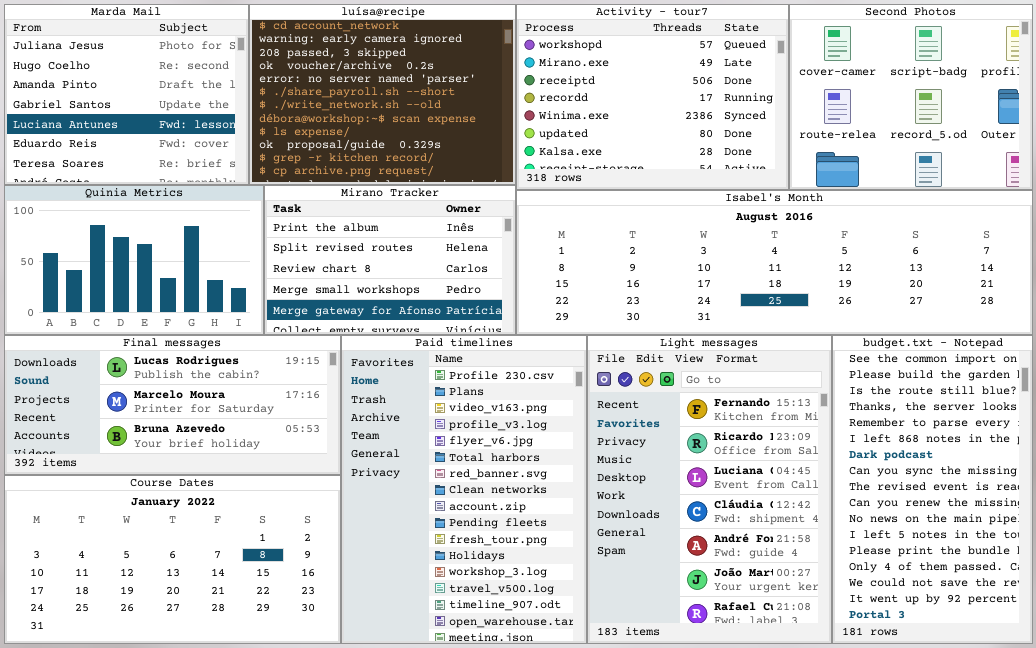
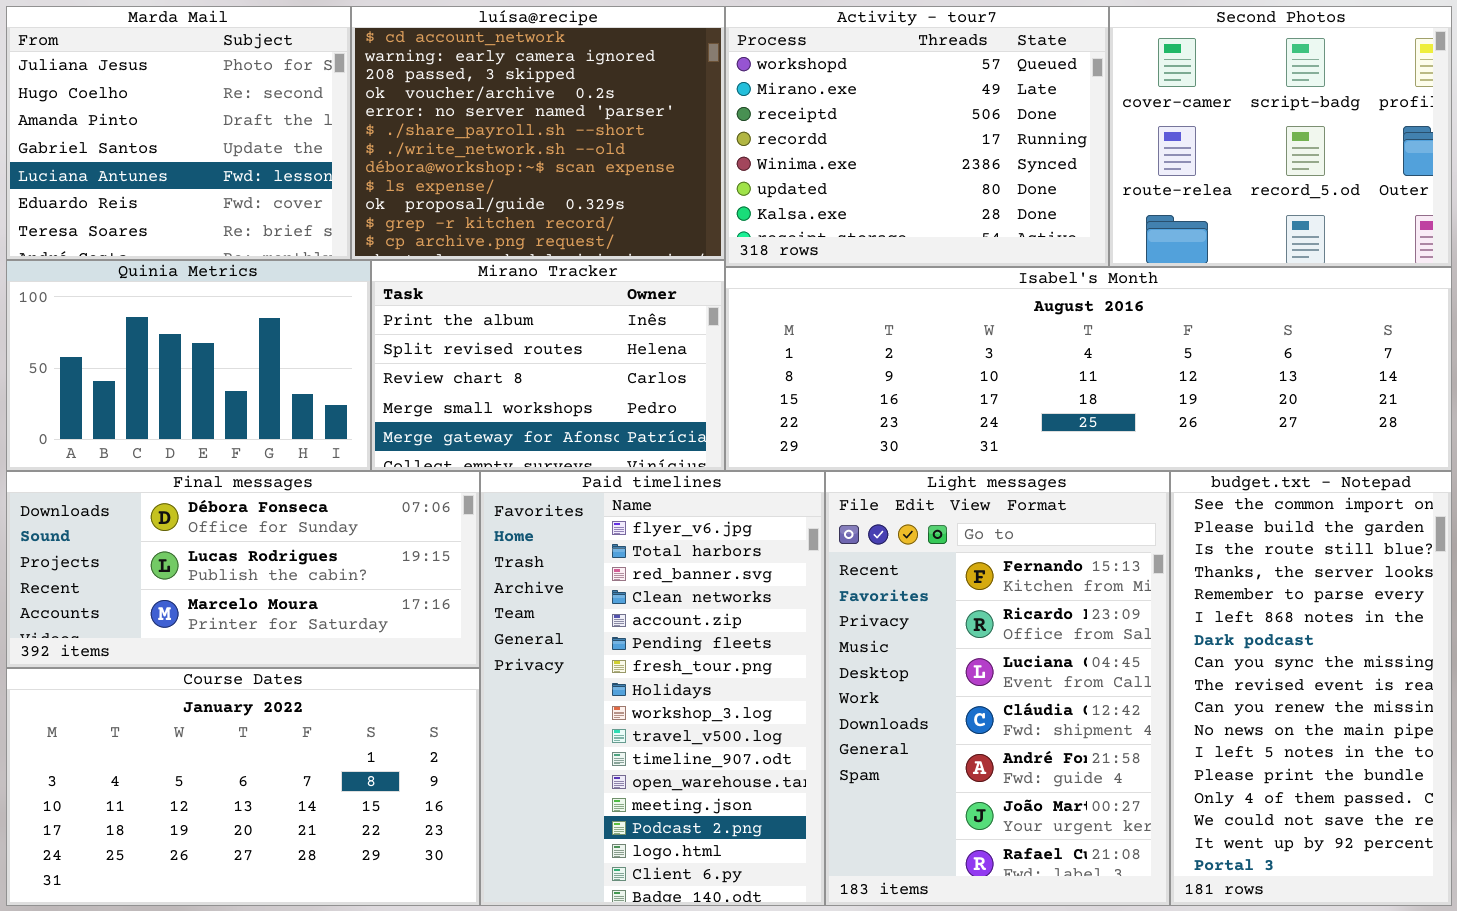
Final messages: [4,335,341,475] -> [6,471,480,668], scrolled up 1 row
Paid timelines: [341,335,587,644] -> [480,471,825,906], scrolled down 4 rows

